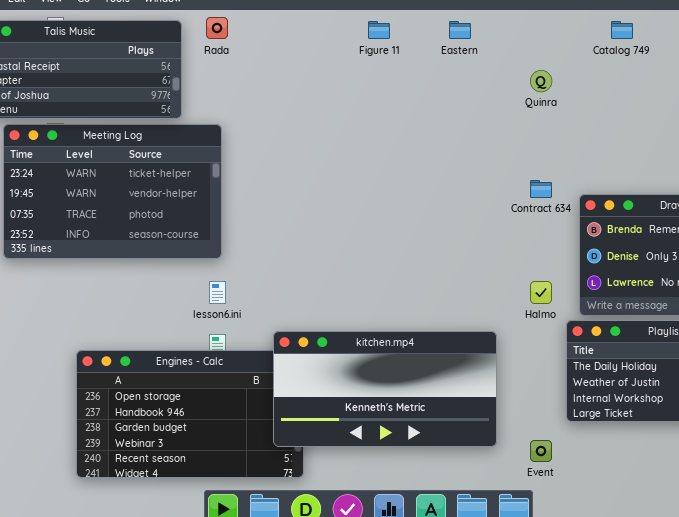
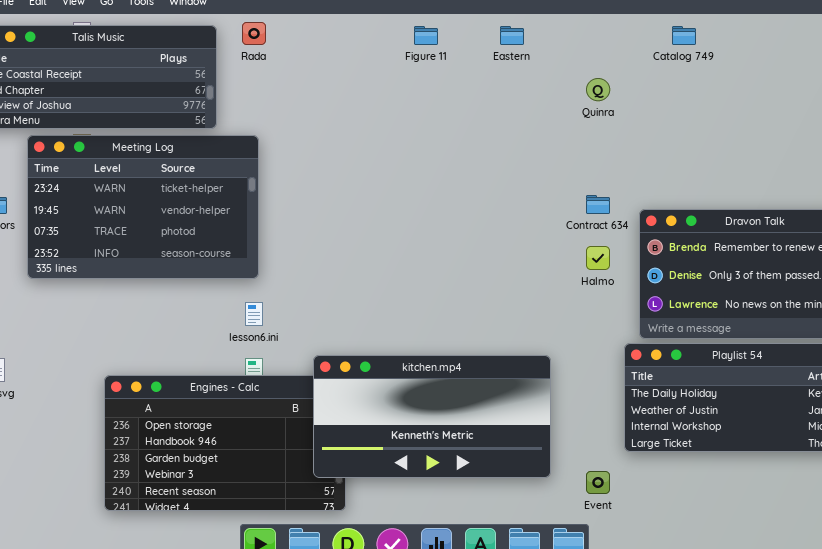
Halmo: [530,281,552,304] -> [586,246,610,270], moved

